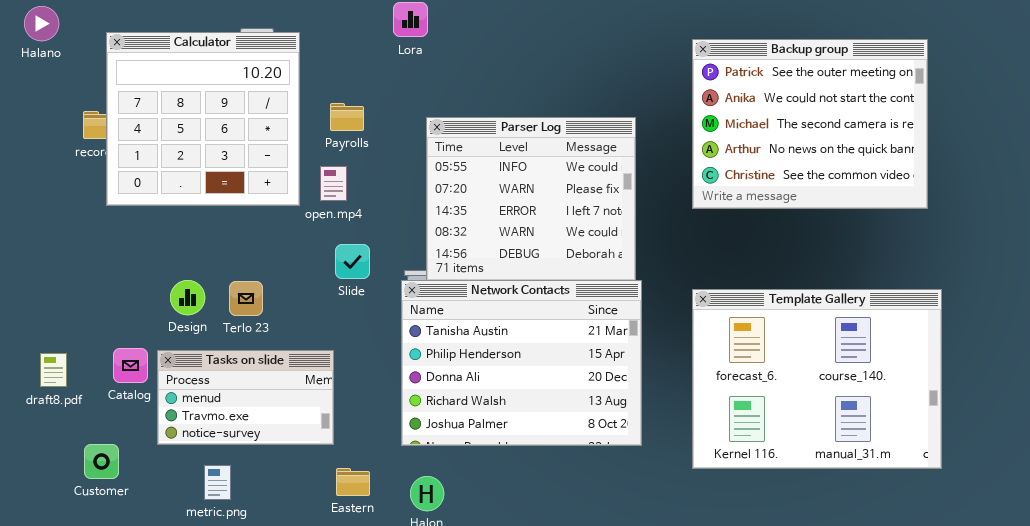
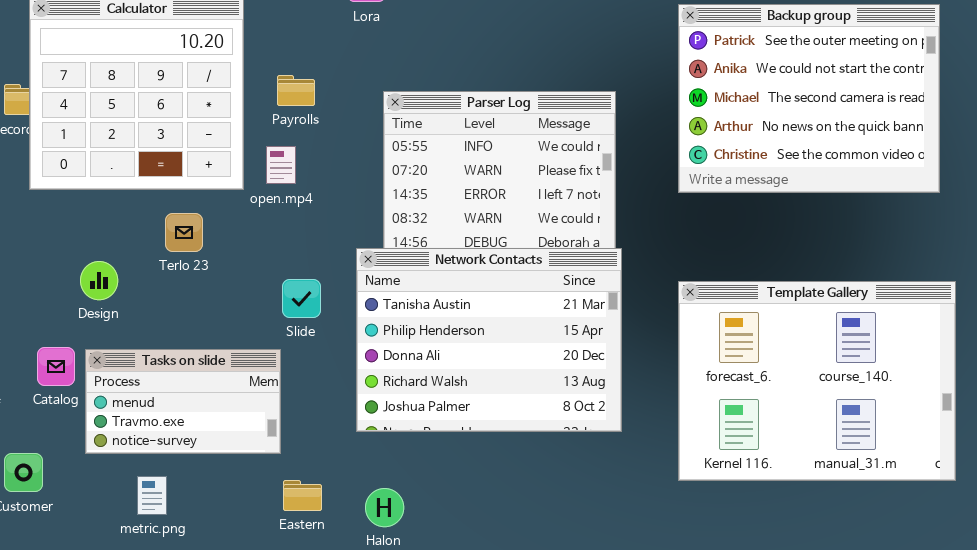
Slide: [335,244,370,279] -> [282,279,321,318], moved
Design: [170,280,205,315] -> [80,261,118,300], moved
Network Contacts: [401,280,642,446] -> [356,248,622,432], moved
Terlo 23: [229,281,263,316] -> [165,213,203,252], moved

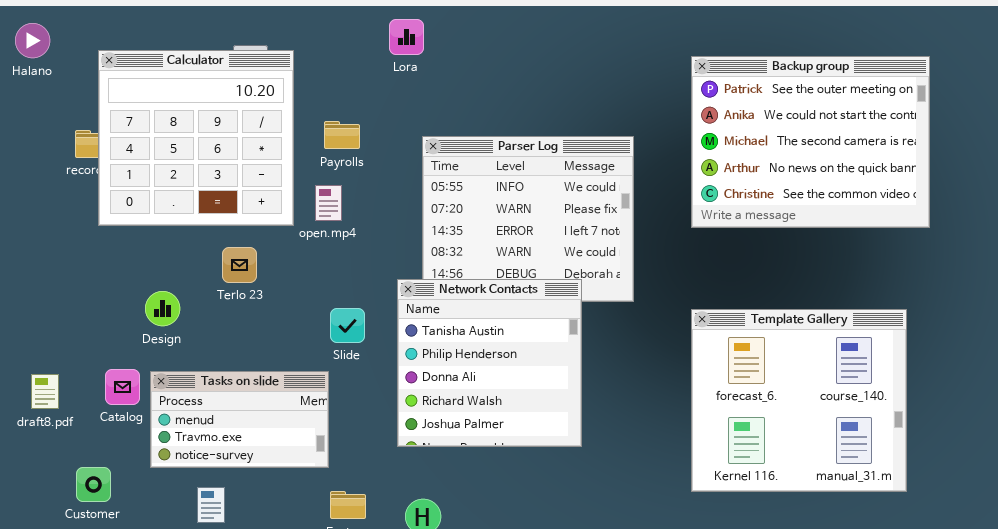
Network Contacts: [356,248,622,432] -> [397,279,582,447], resized
Template Gallery: [678,281,956,481] -> [691,309,907,492], resized

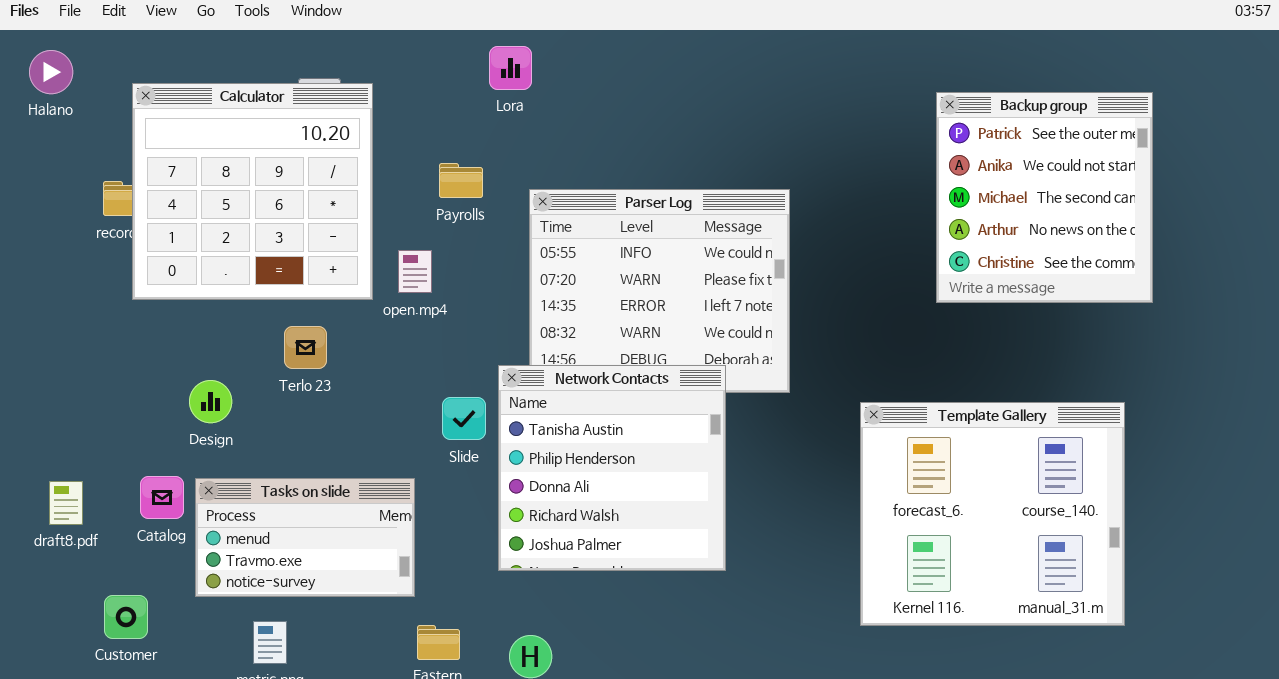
Backup group: [691,56,930,228] -> [936,92,1153,303], resized
Payrolls: [324,121,360,149] -> [439,163,483,198], moved
Slide: [330,308,365,343] -> [442,397,486,440], moved

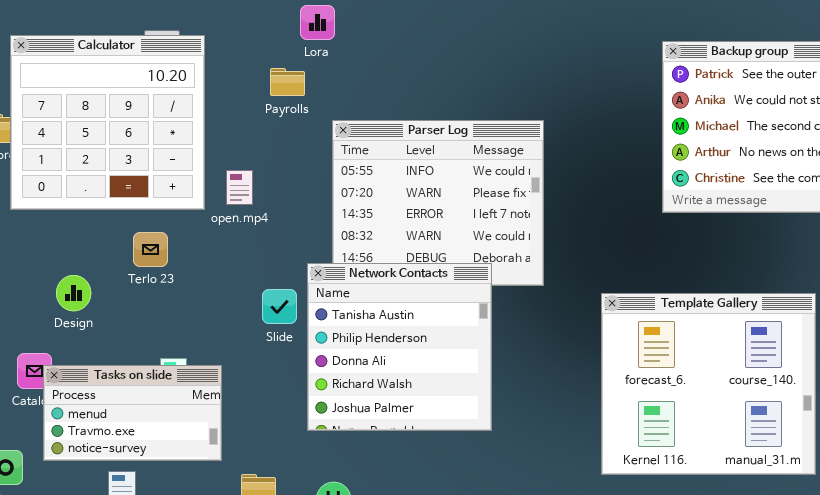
Payrolls: [439,163,483,198] -> [270,68,305,96], moved
Tasks on slide: [195,478,415,597] -> [43,365,222,461], moved

